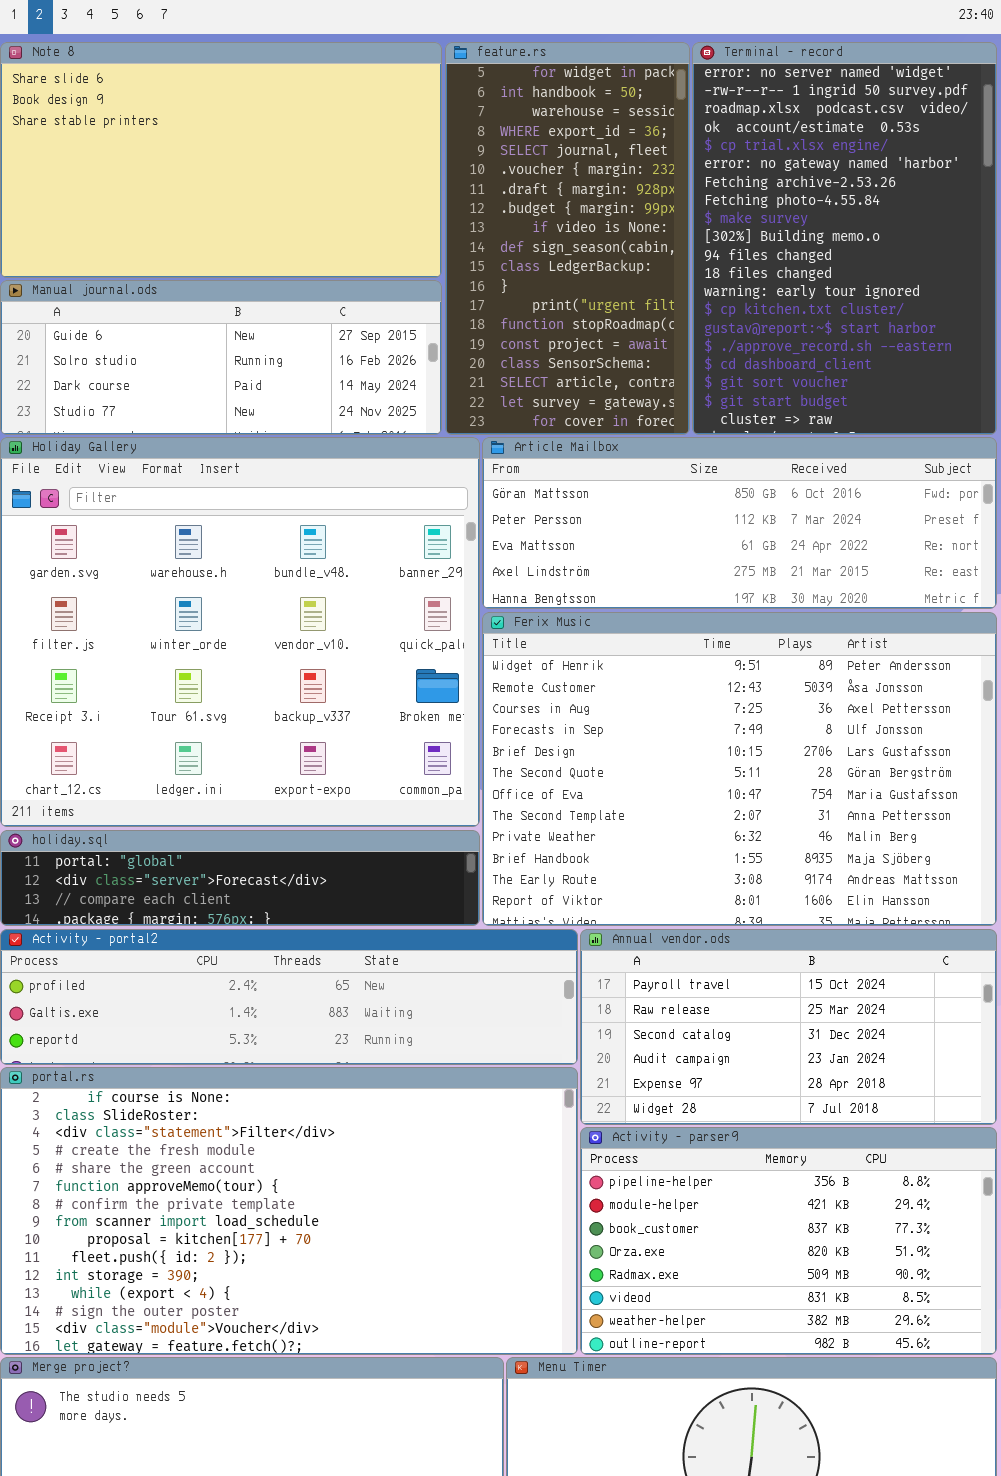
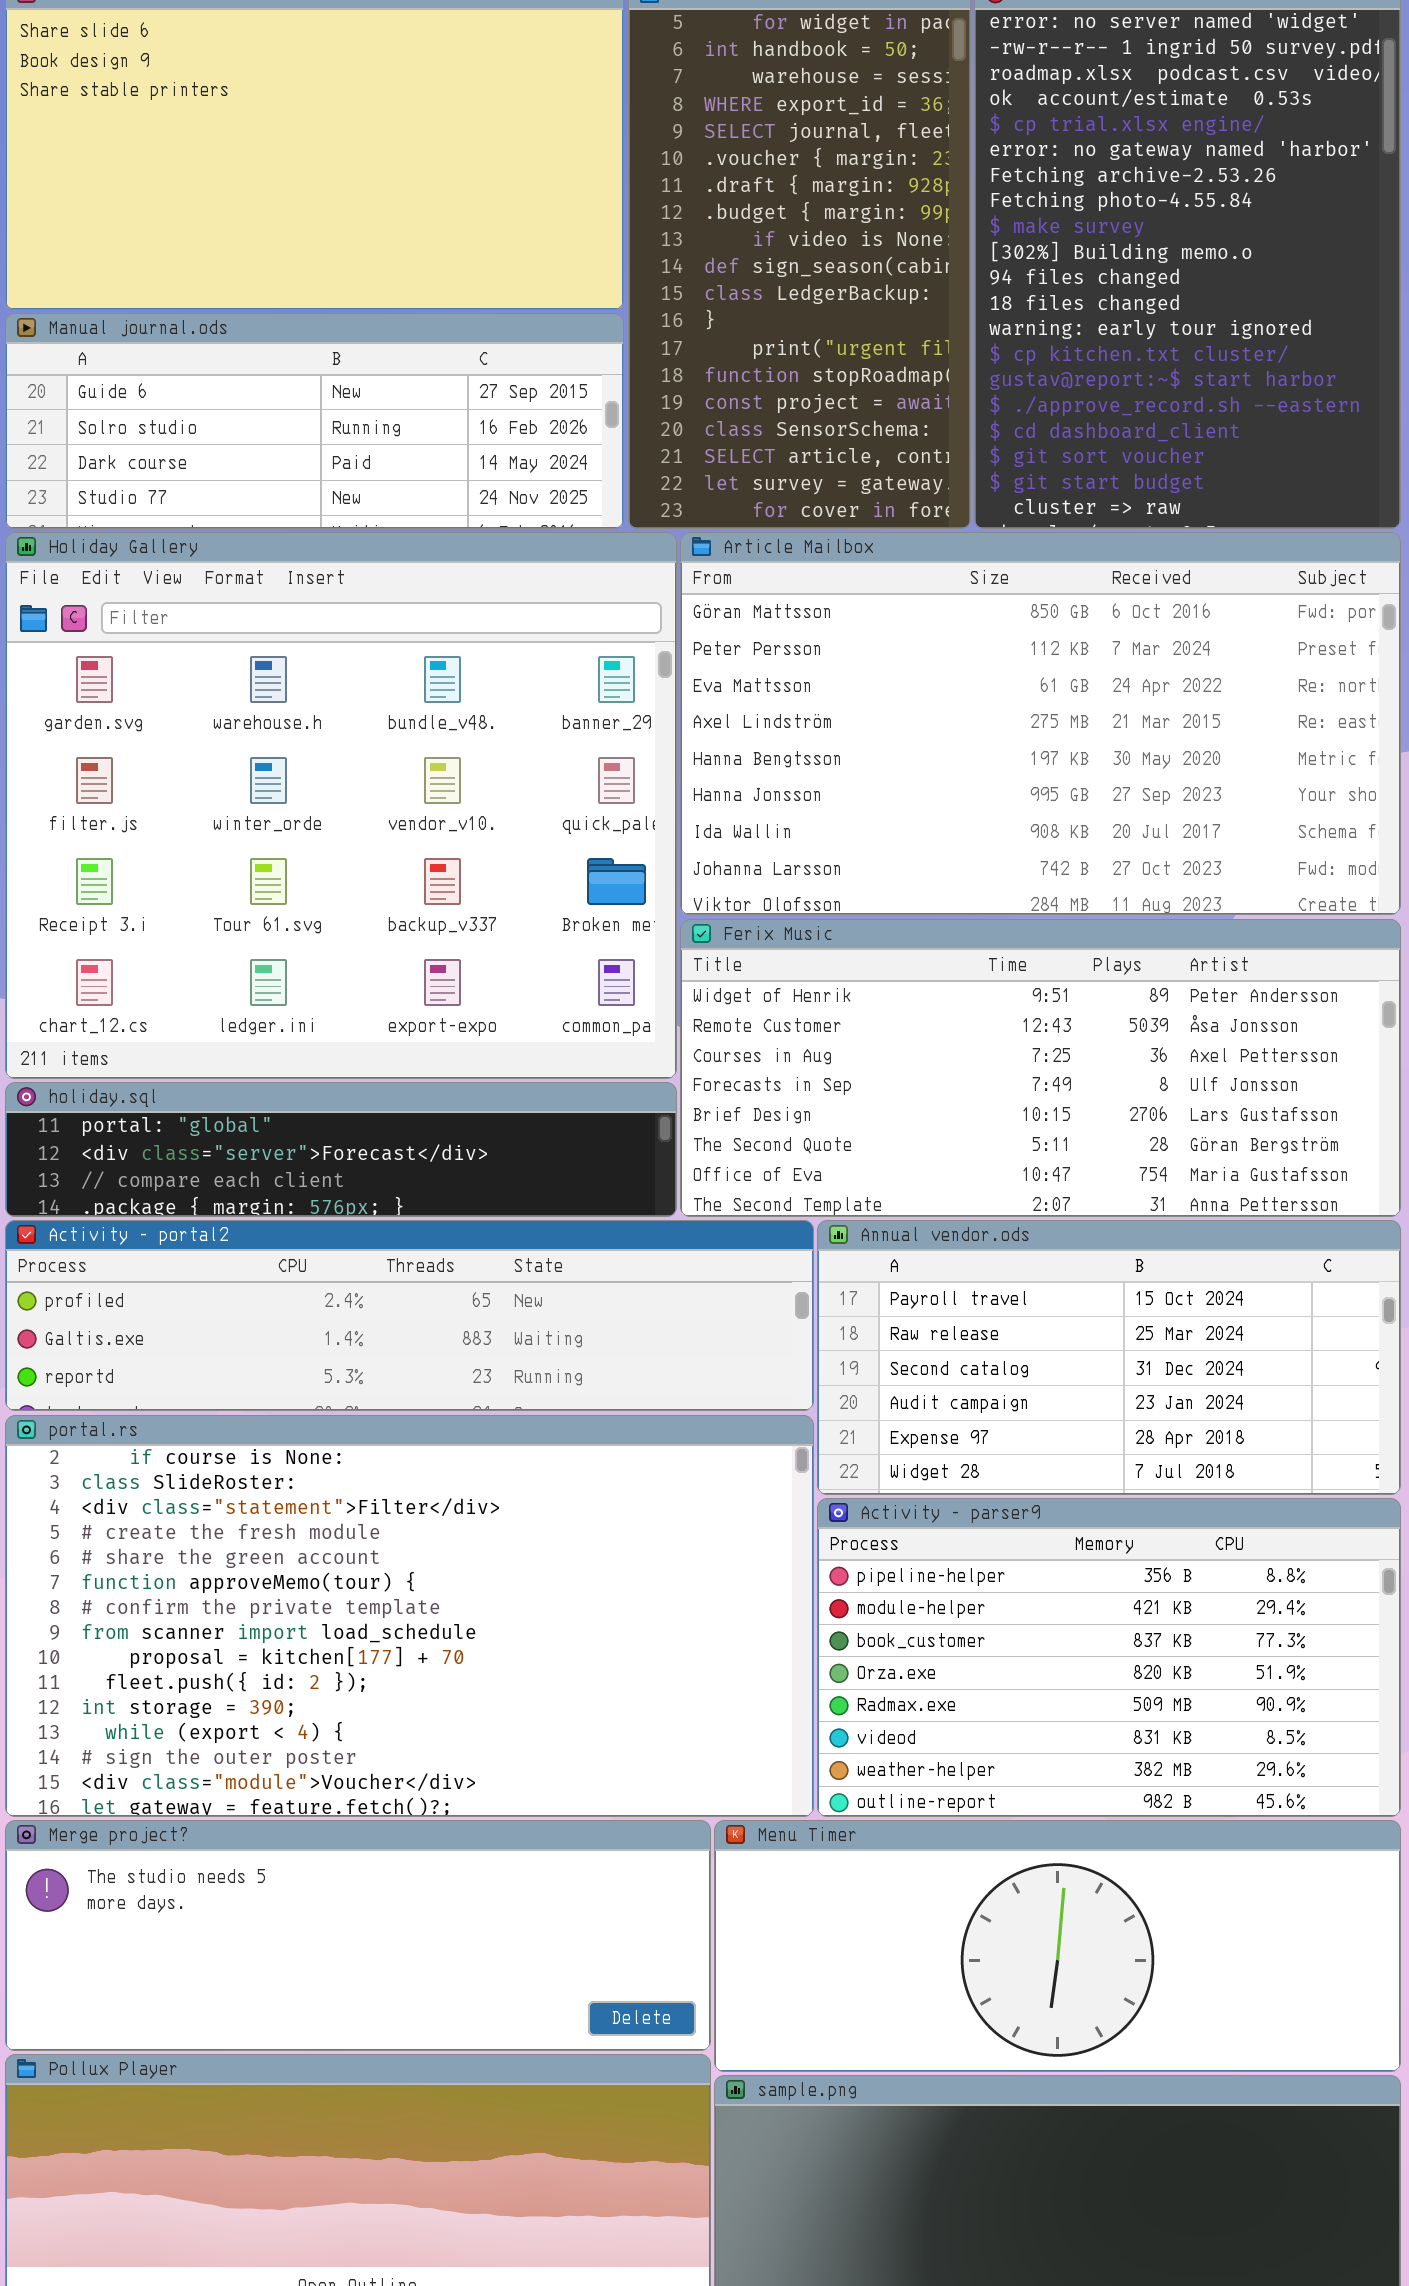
Article Mailbox: [482,437,997,609] -> [680,532,1401,915], resized
Ferix Music: [482,612,997,926] -> [680,919,1401,1217], resized

